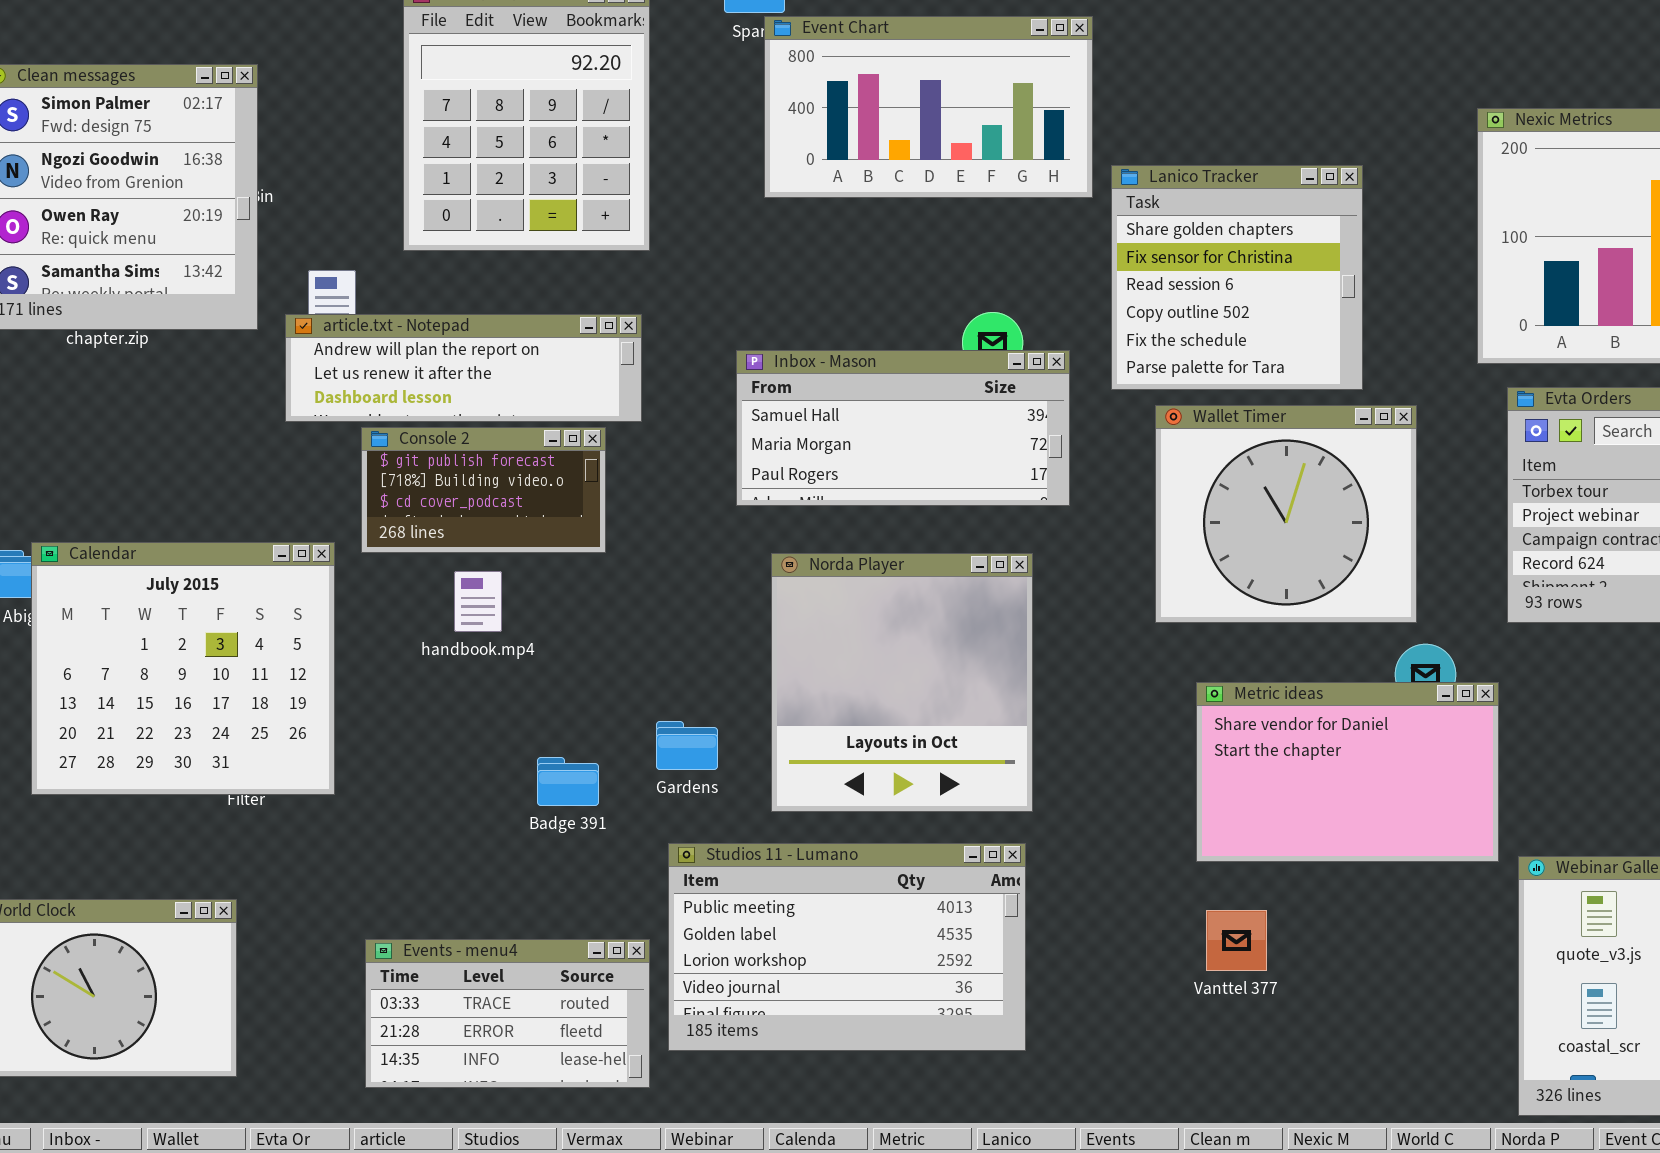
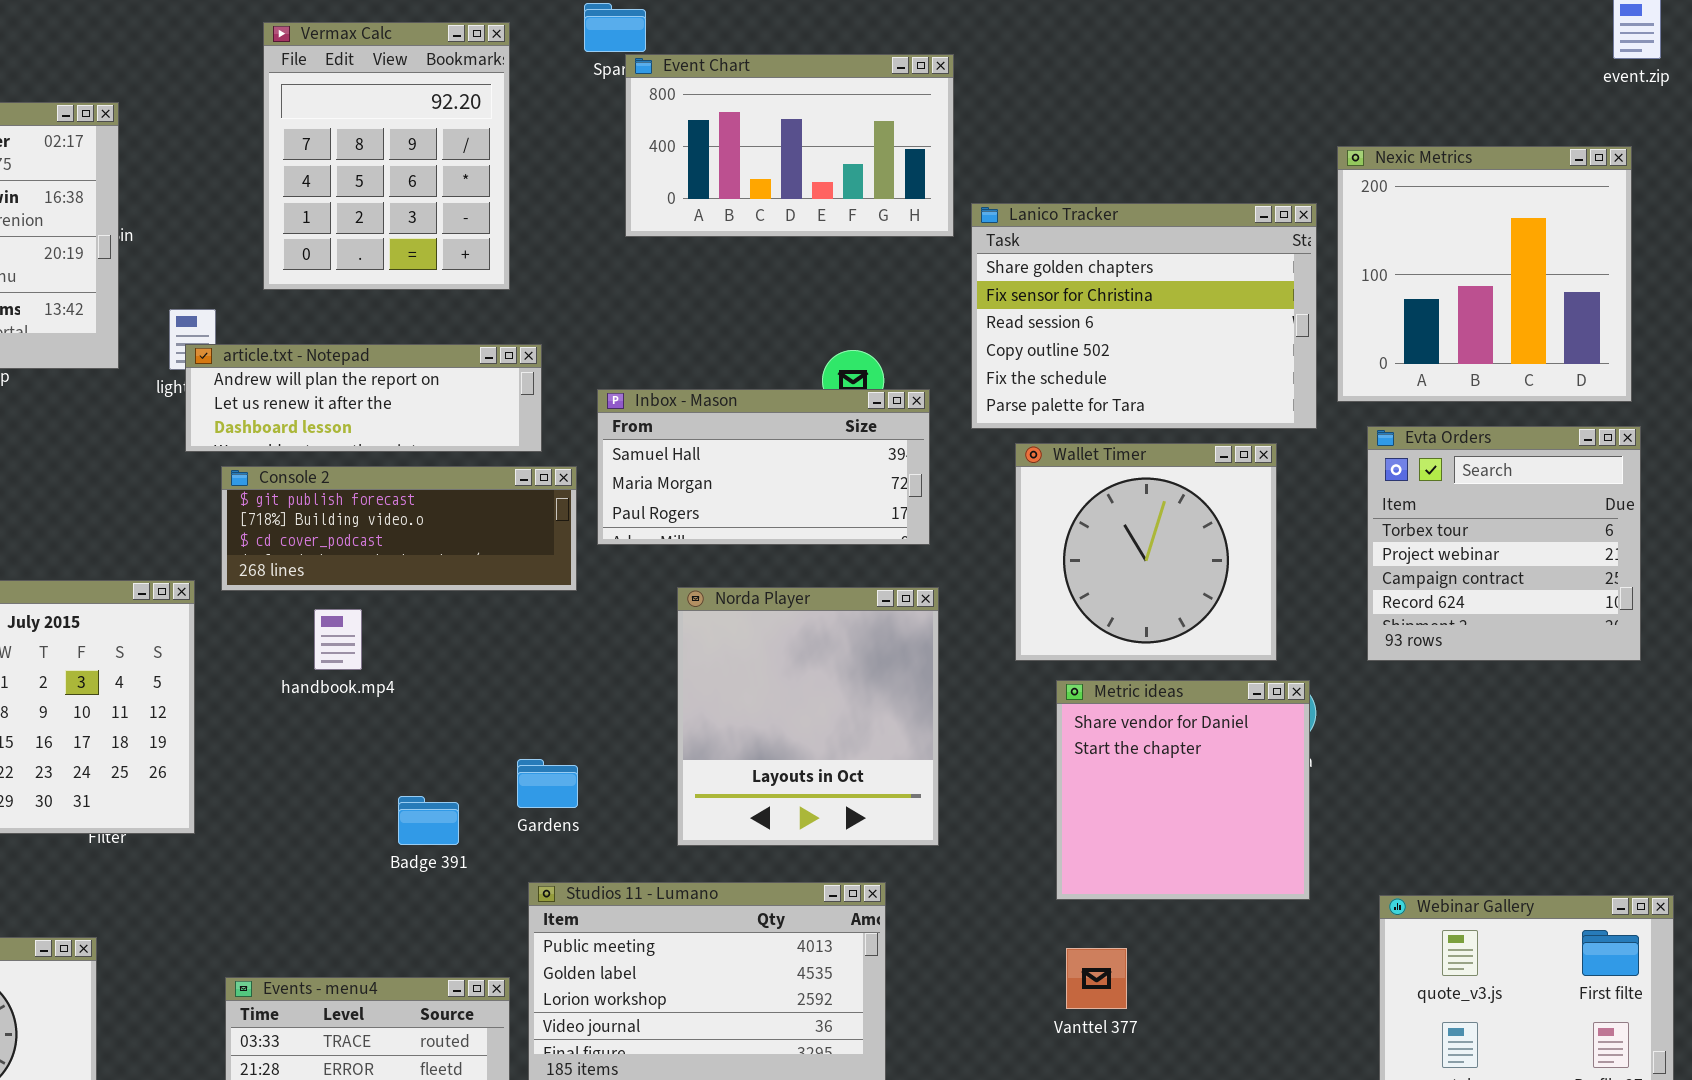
Lanico Tracker: [1111,165,1363,390] -> [971,203,1317,429], resized
article.txt - Notepad: [285,314,642,422] -> [185,344,542,452], moved
Console 2: [361,427,606,553] -> [221,466,577,591], resized
Norda Player: [771,553,1033,812] -> [677,587,939,846], moved
Metric ideas: [1196,682,1499,862] -> [1056,680,1310,900], resized

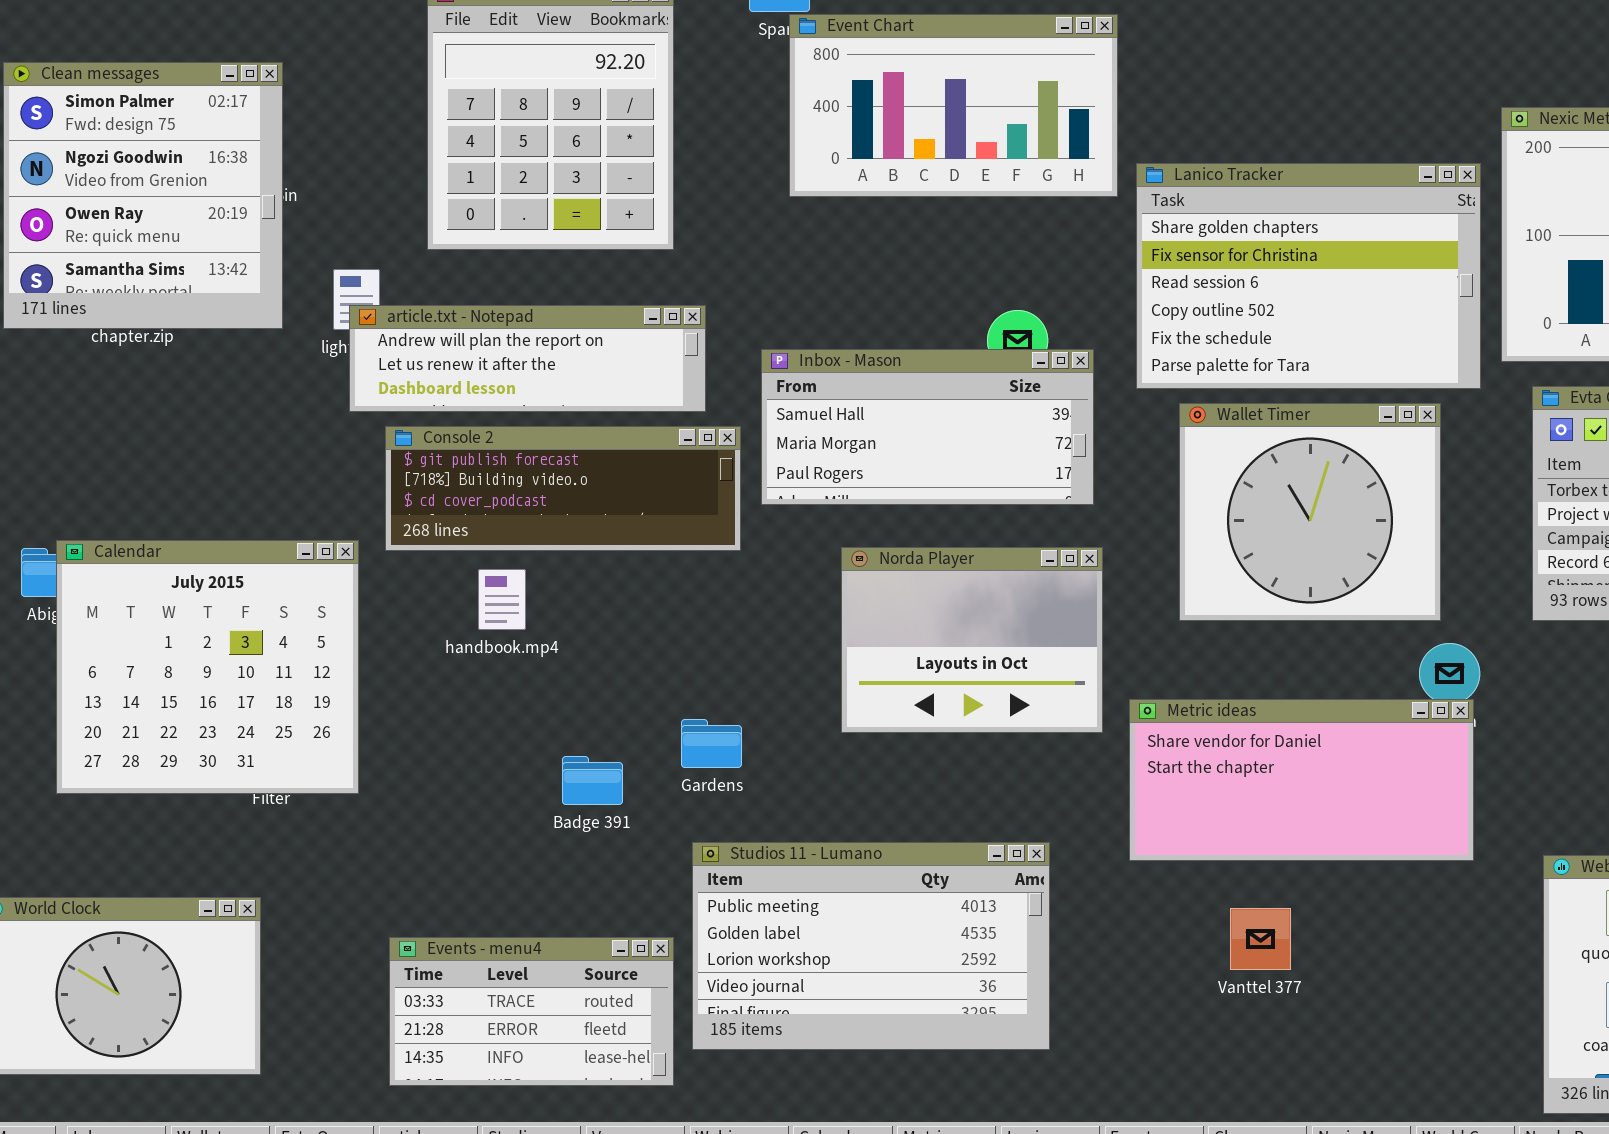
Norda Player: [677,587,939,846] -> [841,547,1103,733], resized
Metric ideas: [1056,680,1310,900] -> [1129,699,1474,861], resized

